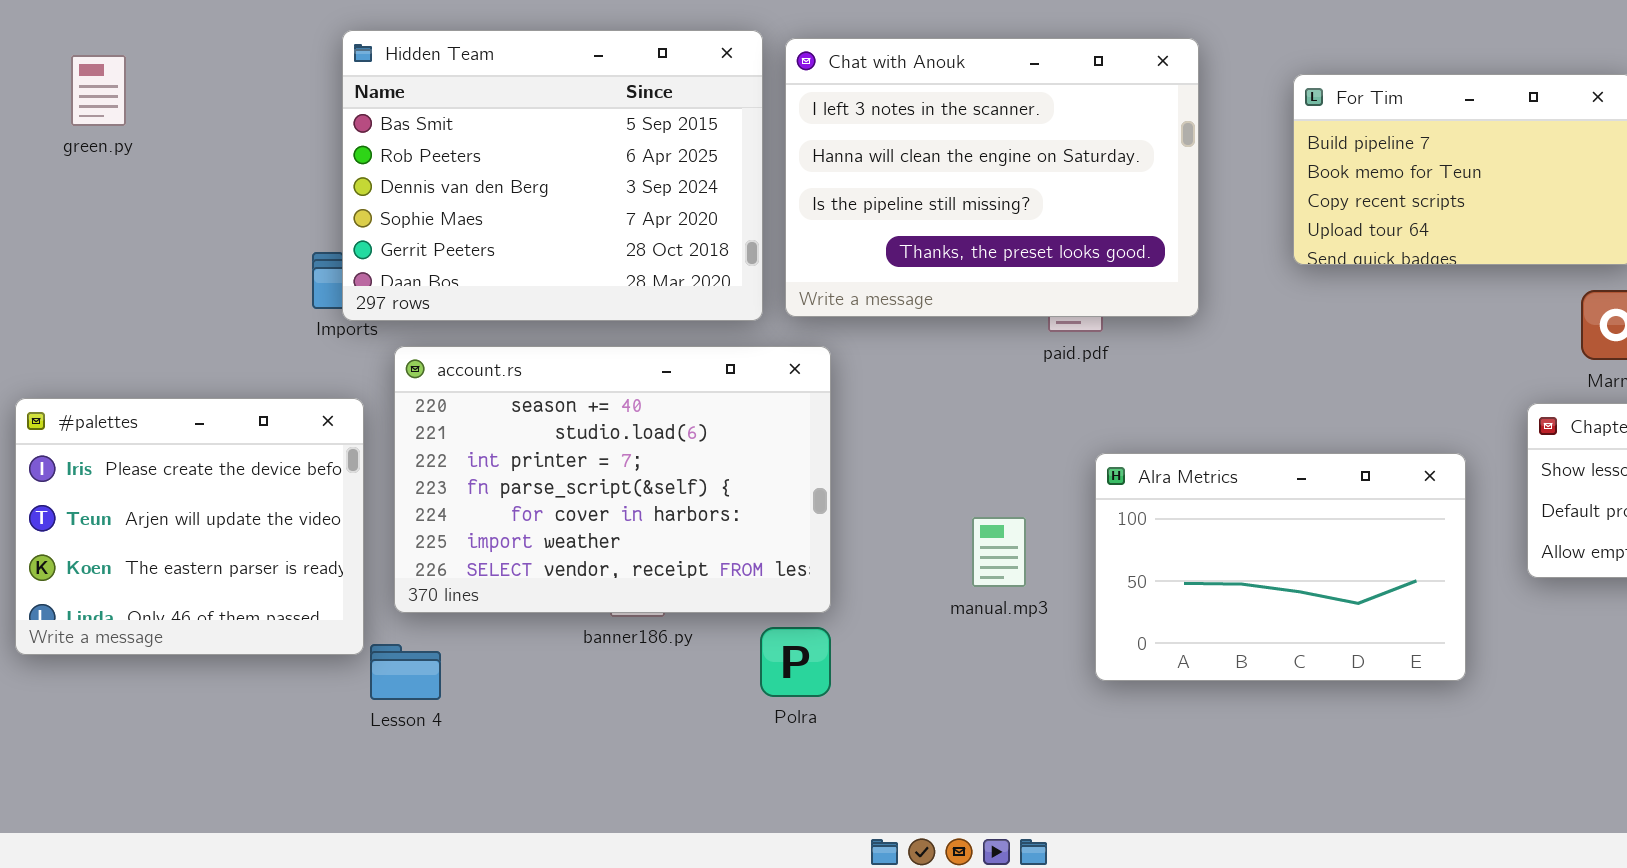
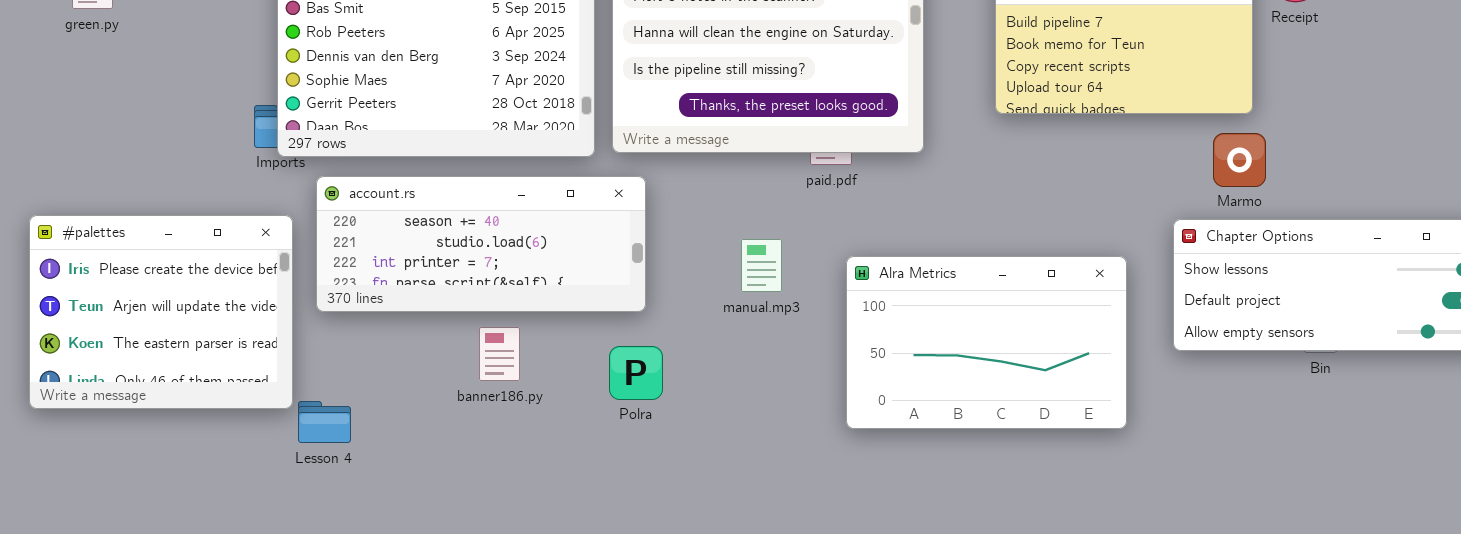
account.rs: [394,346,831,613] -> [316,176,646,312], resized
manual.mp3: [972,517,1026,587] -> [741,239,782,292], moved
Polra: [760,627,831,697] -> [609,346,663,400], moved

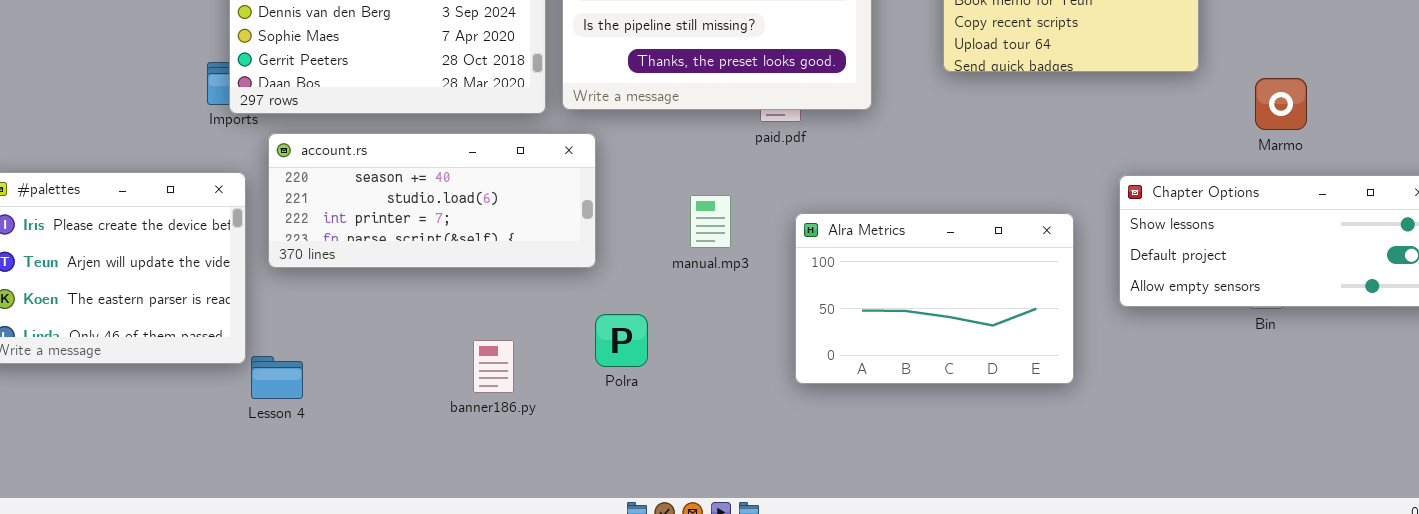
Marmo: [1213,133,1266,187] -> [1255,78,1307,130], moved
banner186.py: [479,327,520,381] -> [473,340,514,393], moved
Polra: [609,346,663,400] -> [595,314,648,367], moved

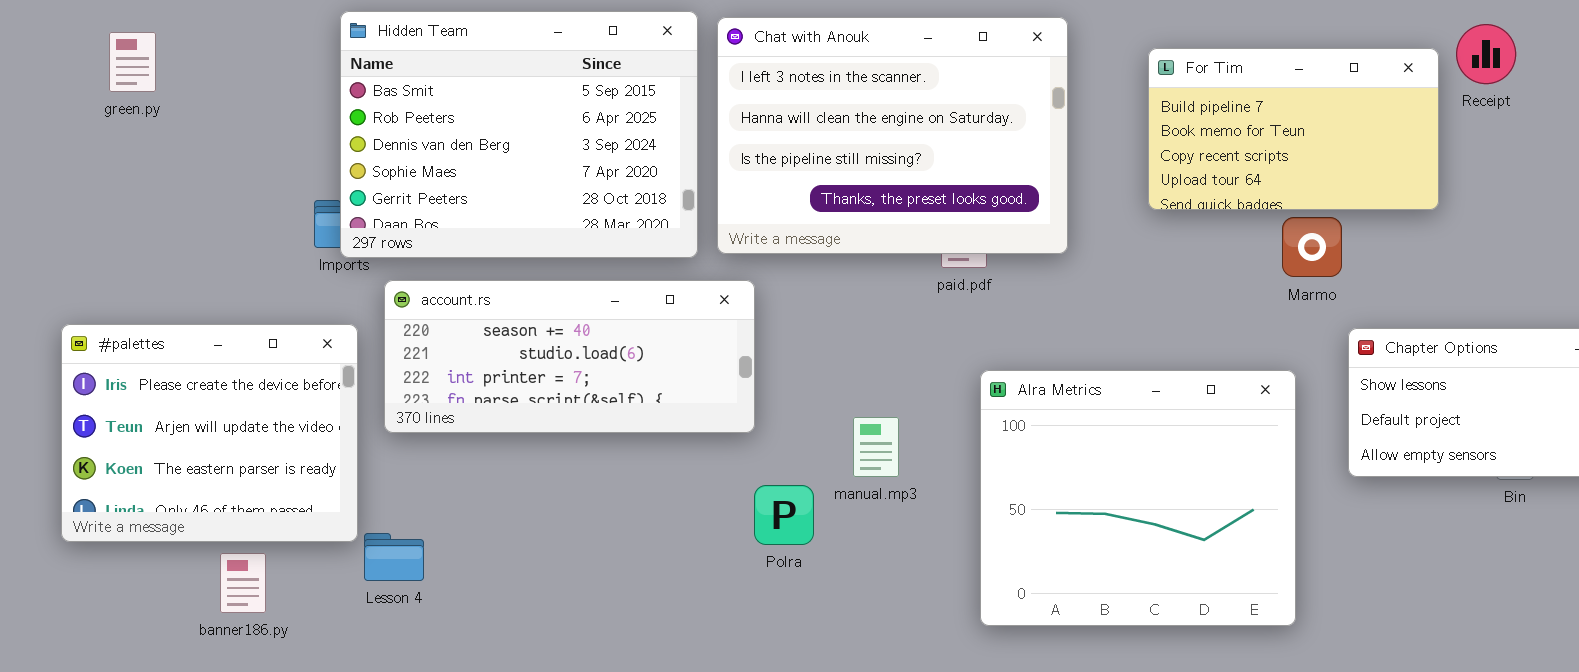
Marmo: [1255,78,1307,130] -> [1282,217,1342,277], moved
manual.mp3: [690,195,731,248] -> [853,417,899,477], moved
Alra Metrics: [795,213,1074,384] -> [980,370,1296,626], resized
banner186.py: [473,340,514,393] -> [220,553,266,613], moved

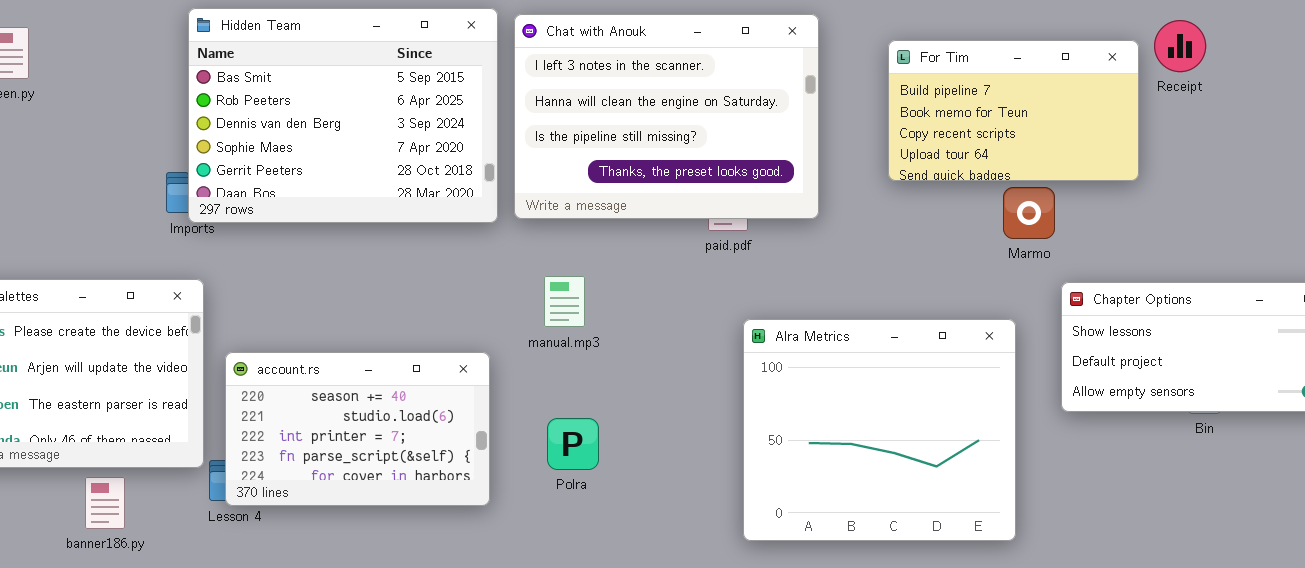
account.rs: [384,280,755,433] -> [225,352,490,506], moved, resized
manual.mp3: [853,417,899,477] -> [544,276,585,327], moved

